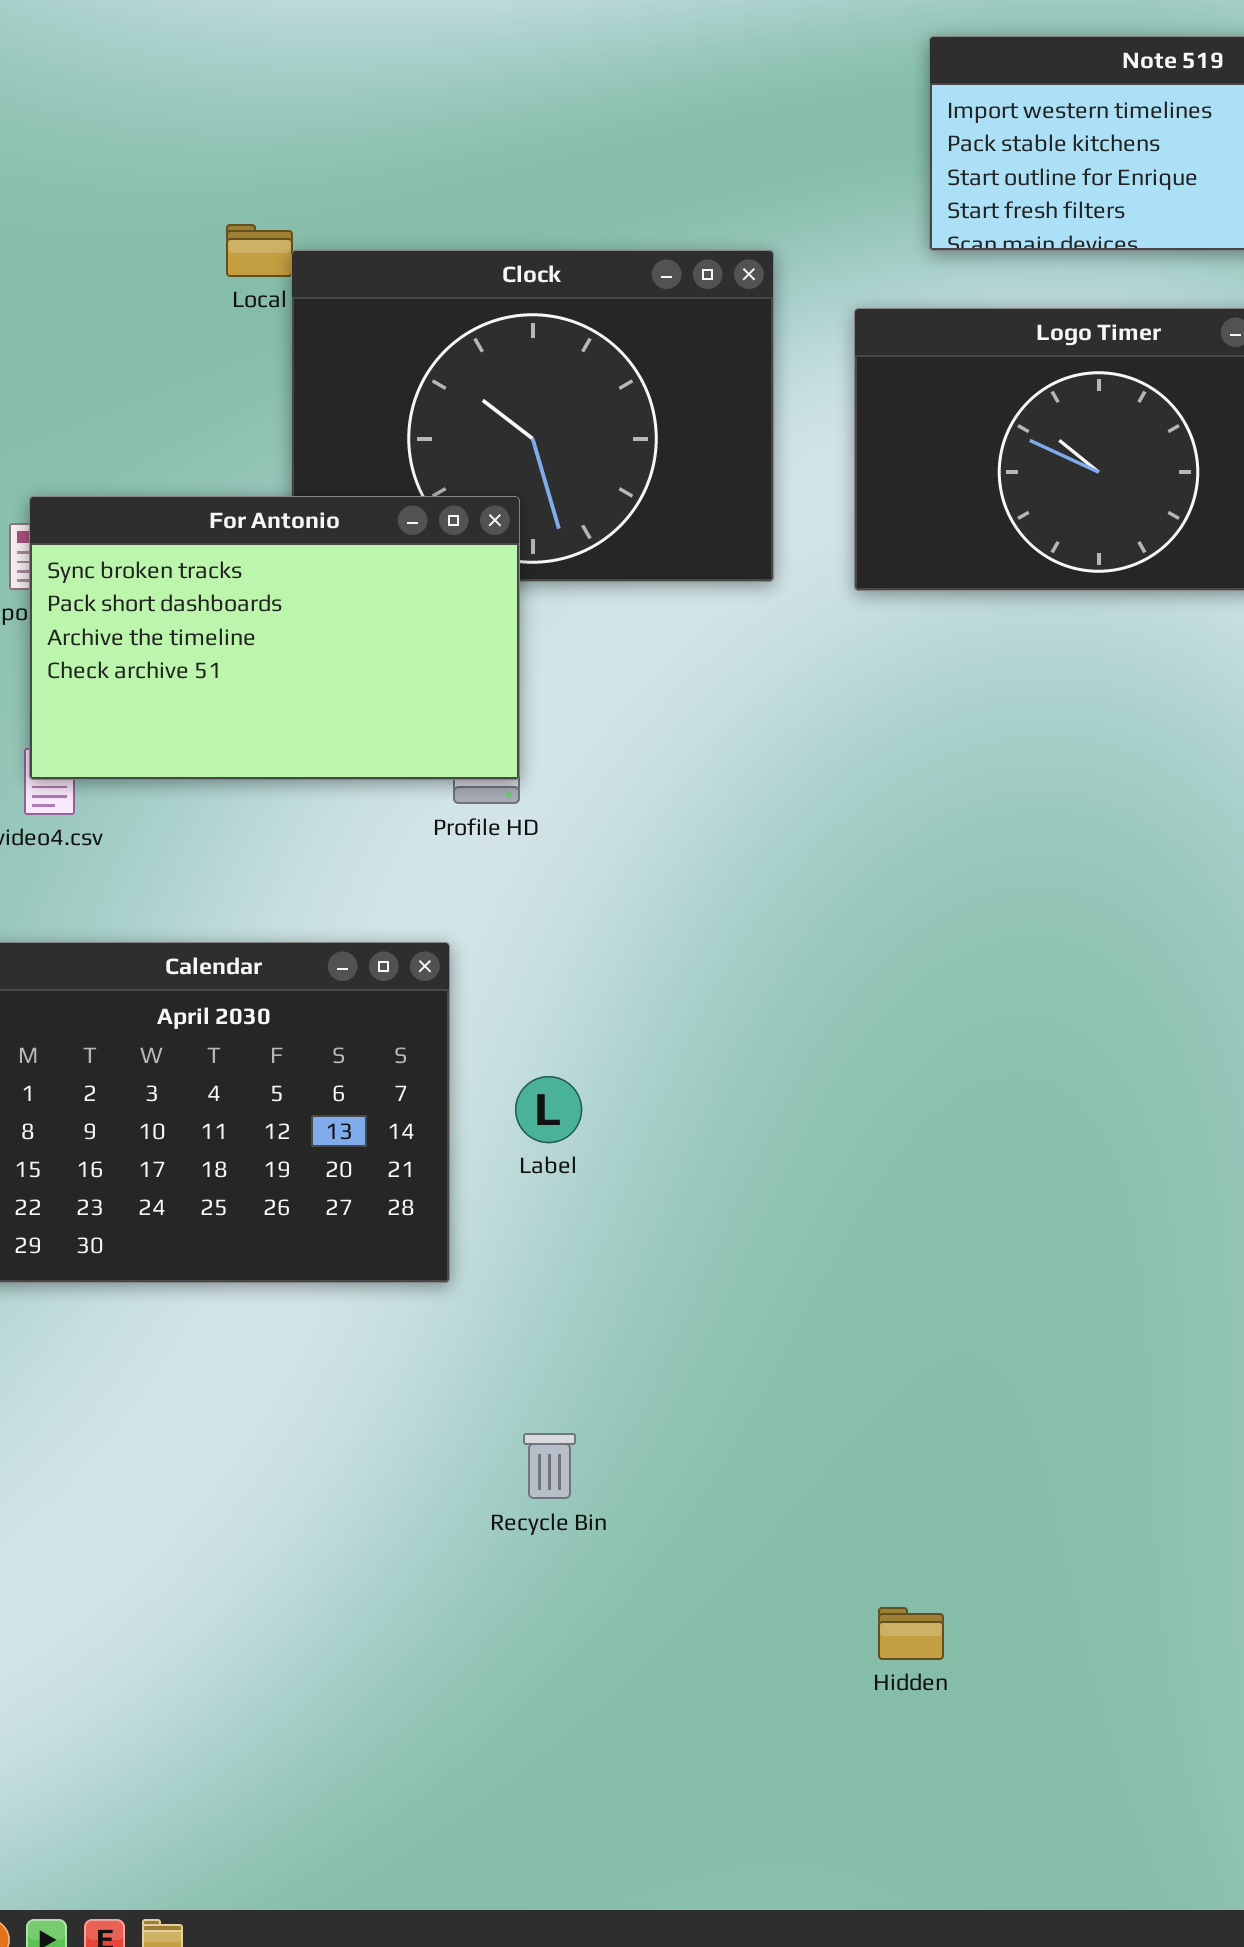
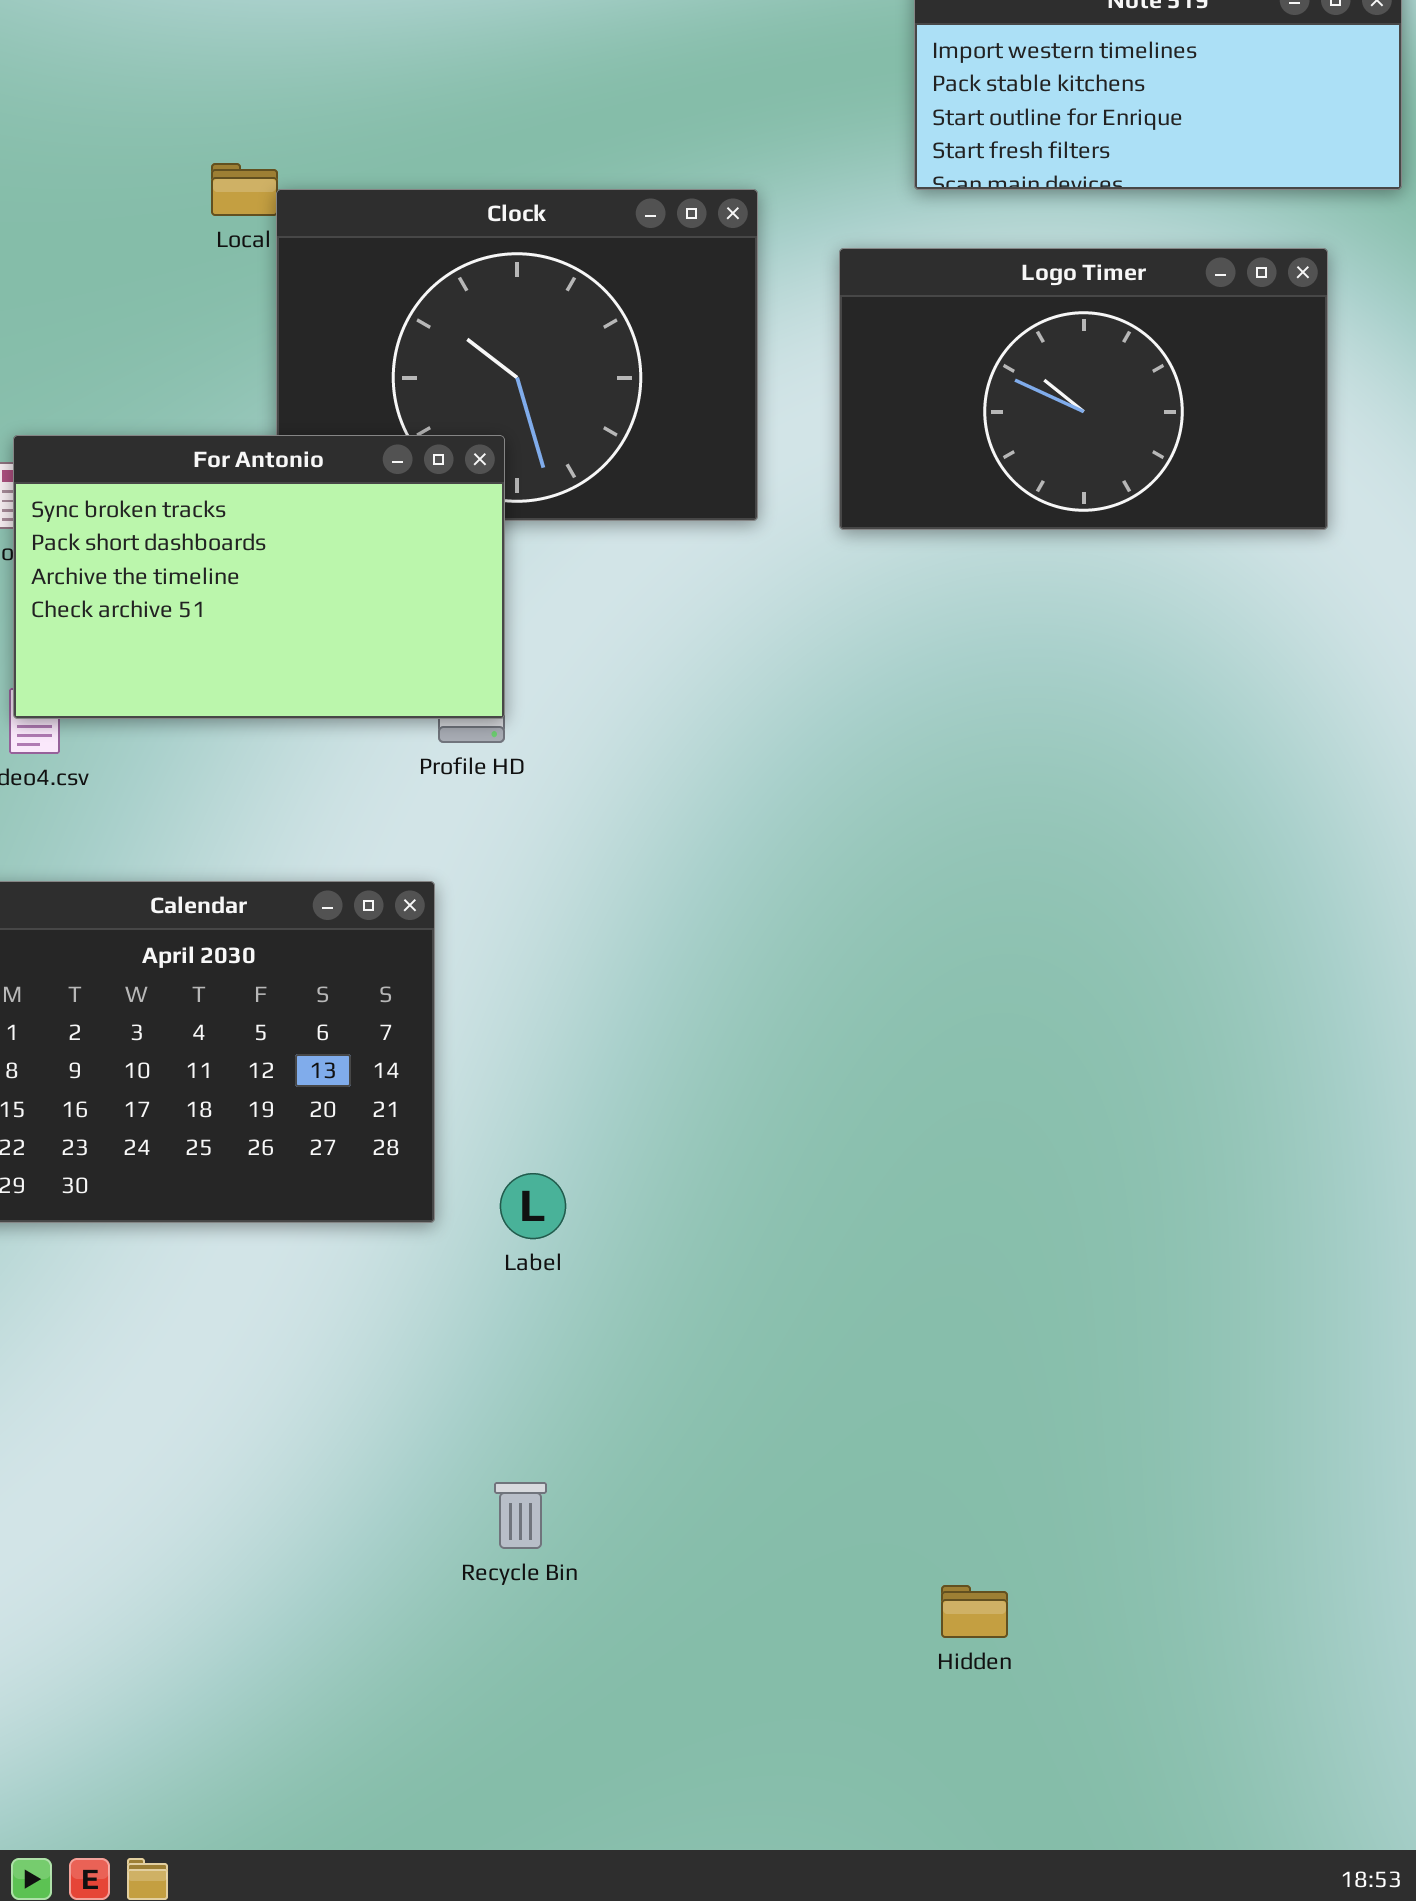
Label: [515,1076,582,1143] -> [500,1173,566,1239], moved
Recycle Bin: [523,1433,576,1499] -> [494,1482,547,1549], moved
Hidden: [878,1607,944,1660] -> [941,1585,1008,1638], moved

